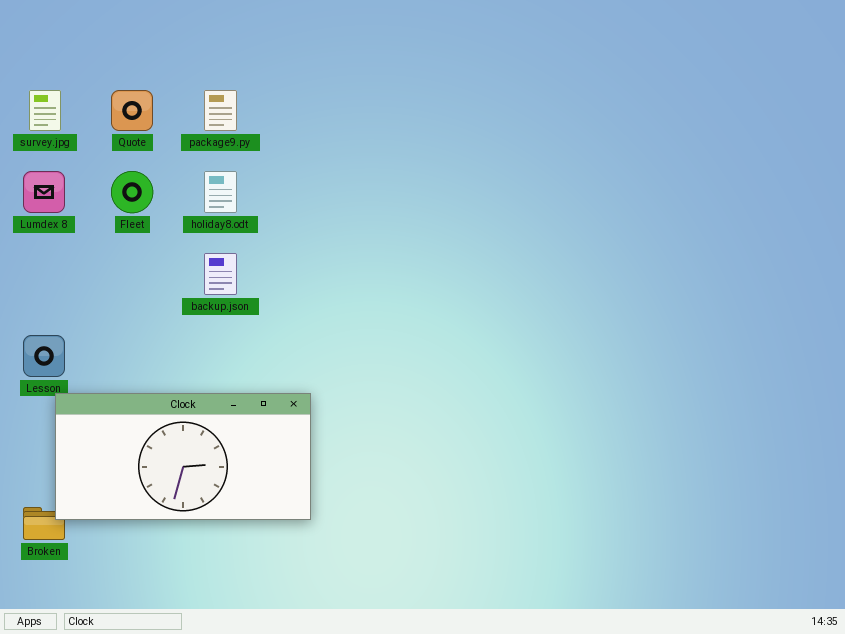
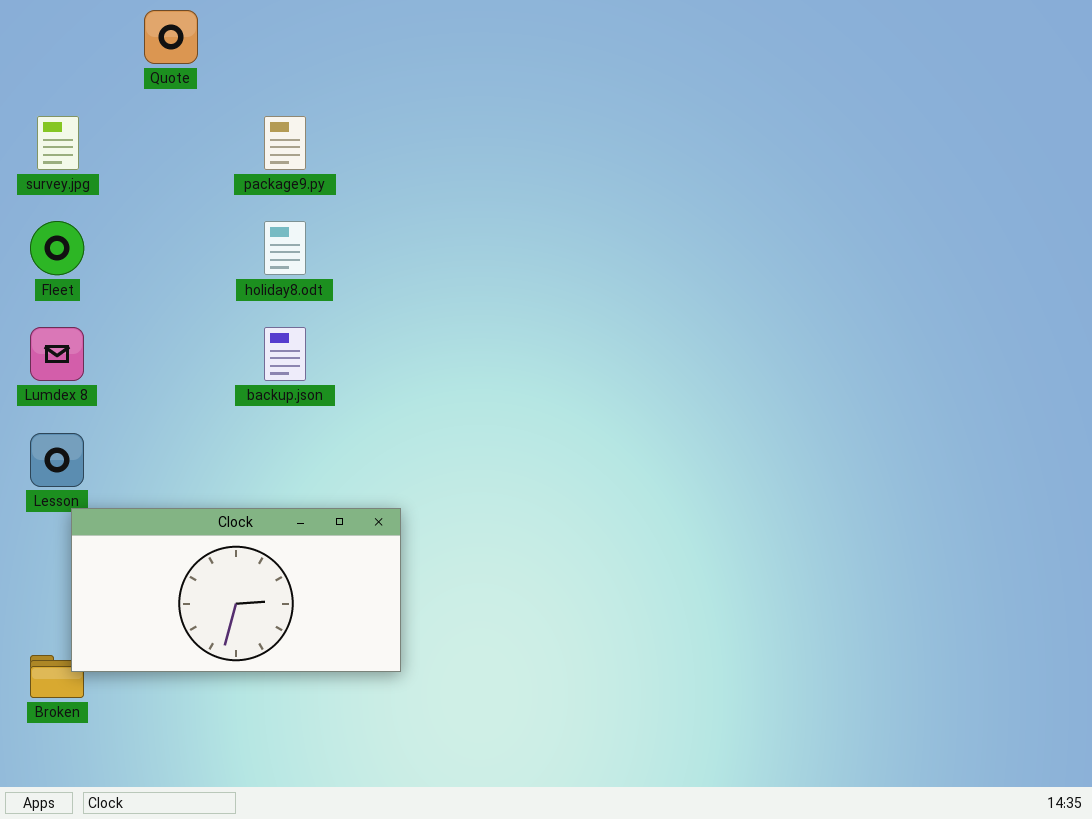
Quote: [111,90,153,131] -> [144,10,198,64], moved
Lumdex 8: [23,171,65,213] -> [30,327,84,381], moved
Fleet: [111,171,153,213] -> [30,221,84,275], moved

